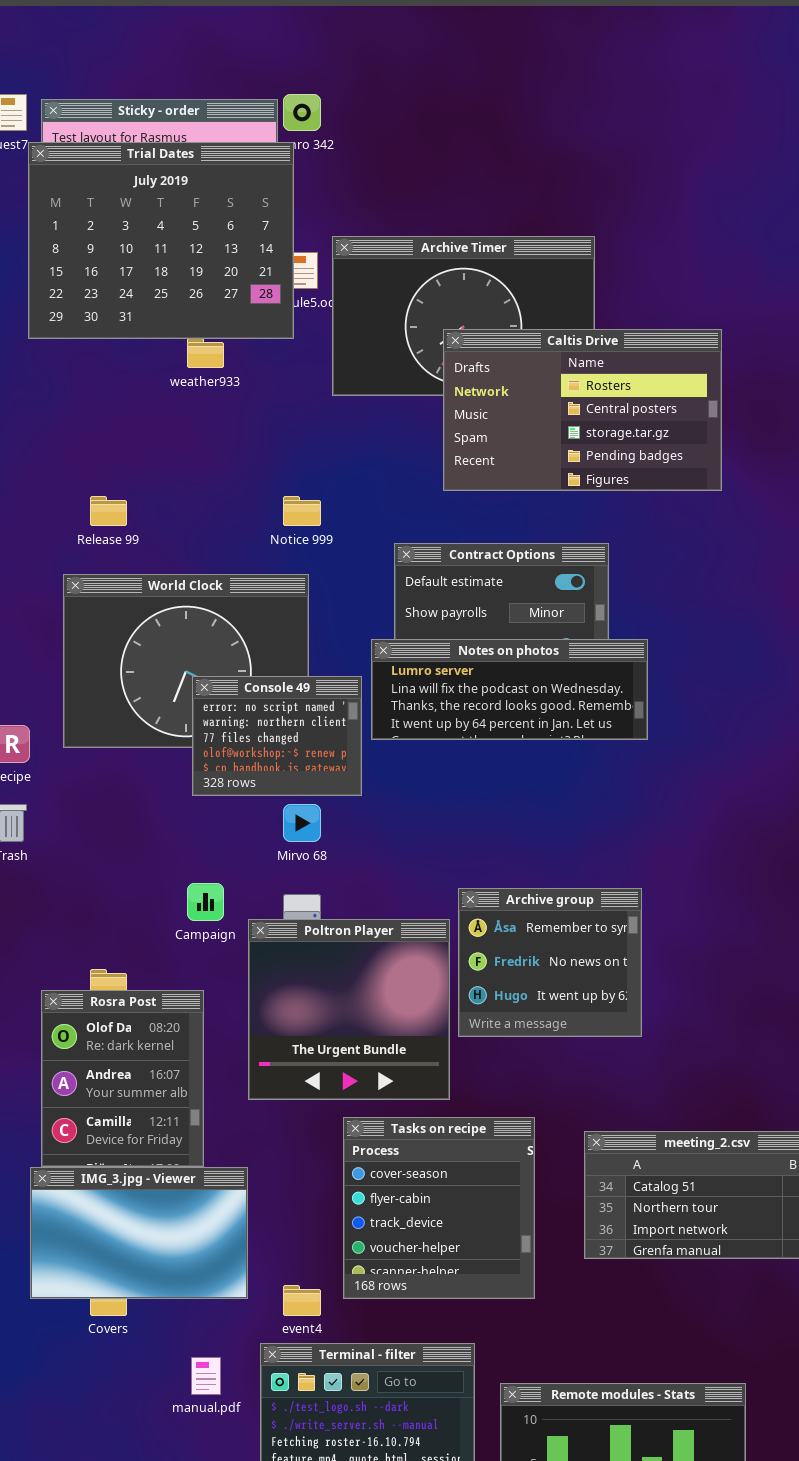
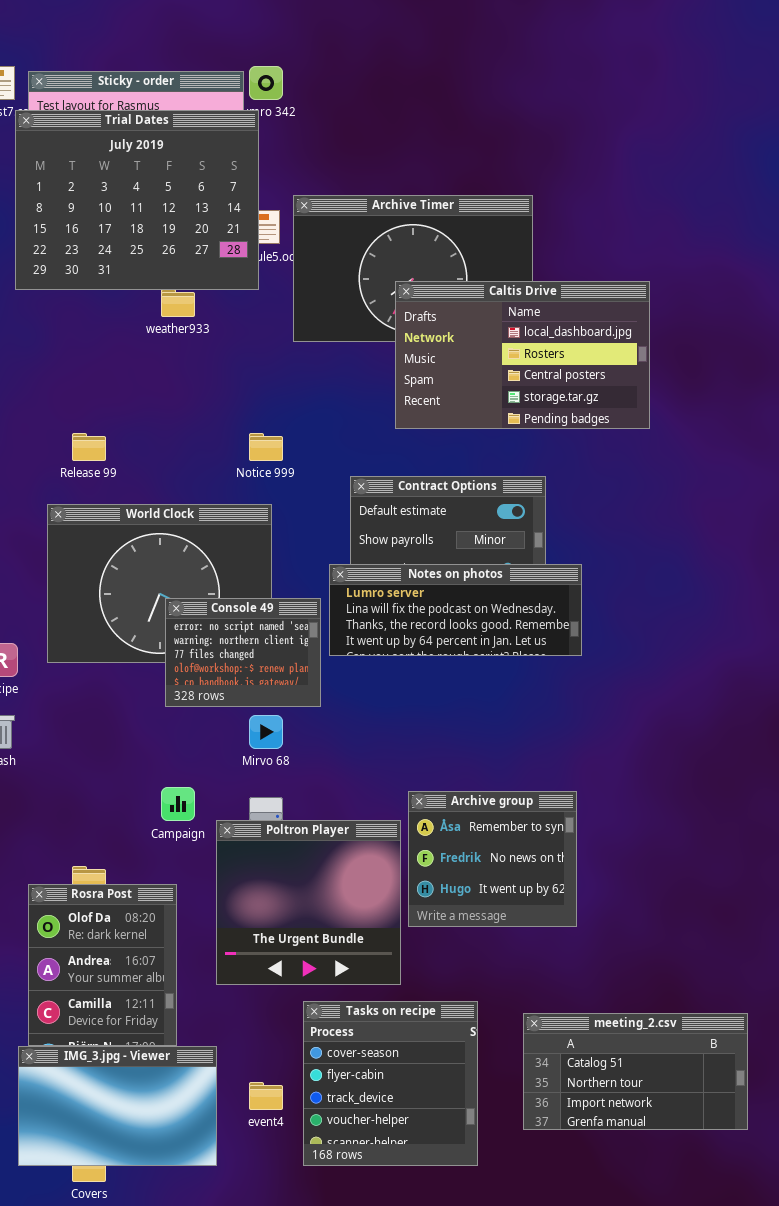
Caltis Drive: [443,329,722,491] -> [395,281,650,429], scrolled up 1 row
event4: [283,1285,321,1316] -> [249,1082,283,1110], moved

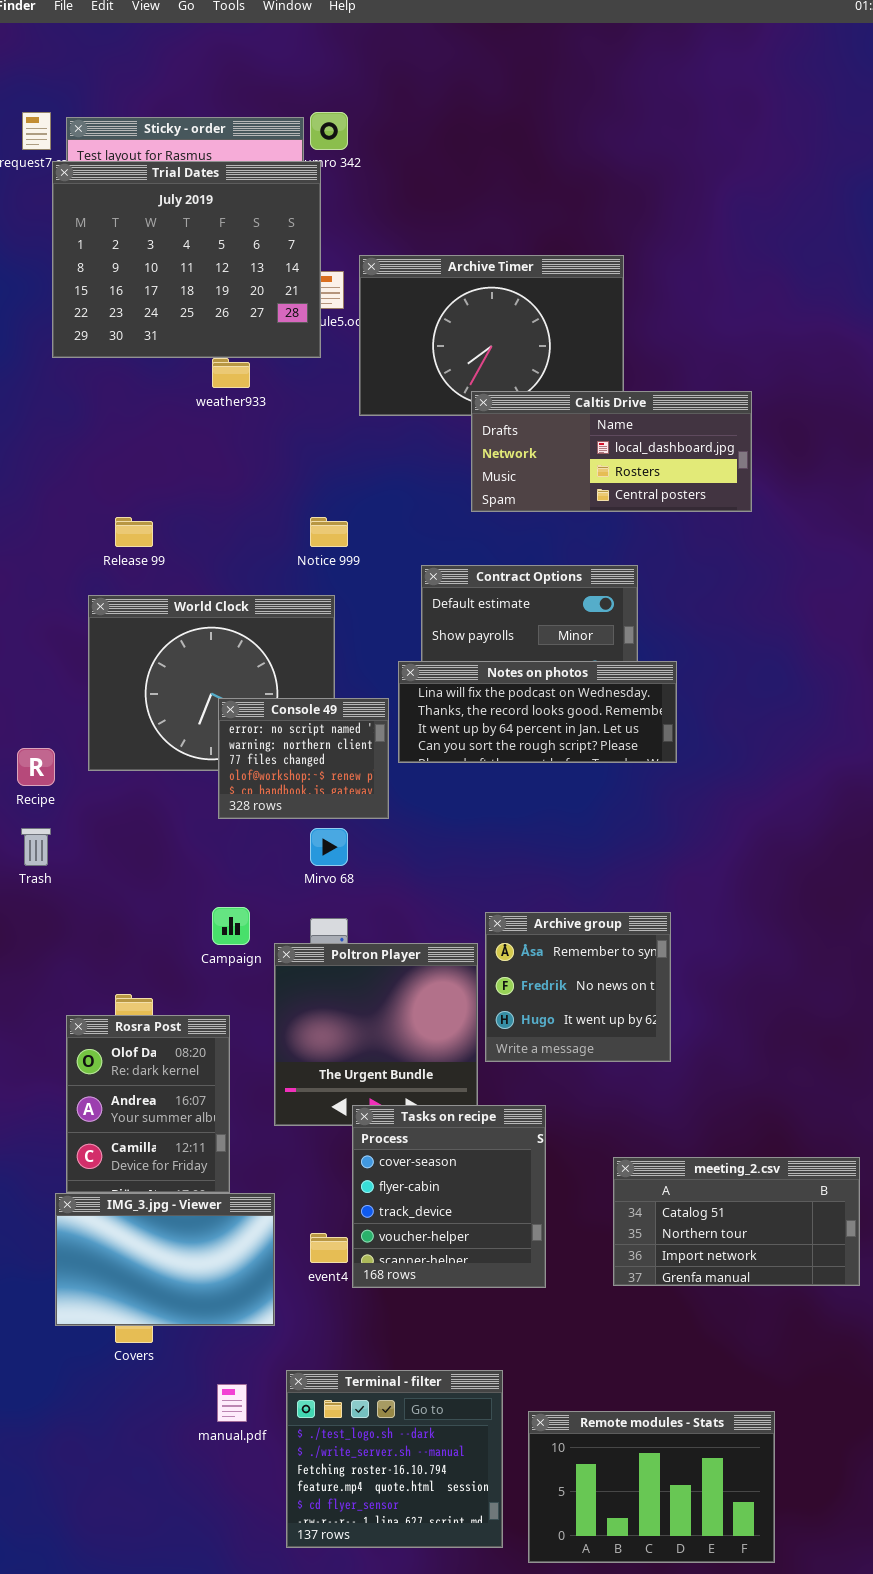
Caltis Drive: [395,281,650,429] -> [471,391,752,512], resized
Notes on photos: [329,564,582,656] -> [398,661,677,763], scrolled down 1 row
Tasks on recipe: [303,1001,478,1166] -> [352,1105,546,1288], moved

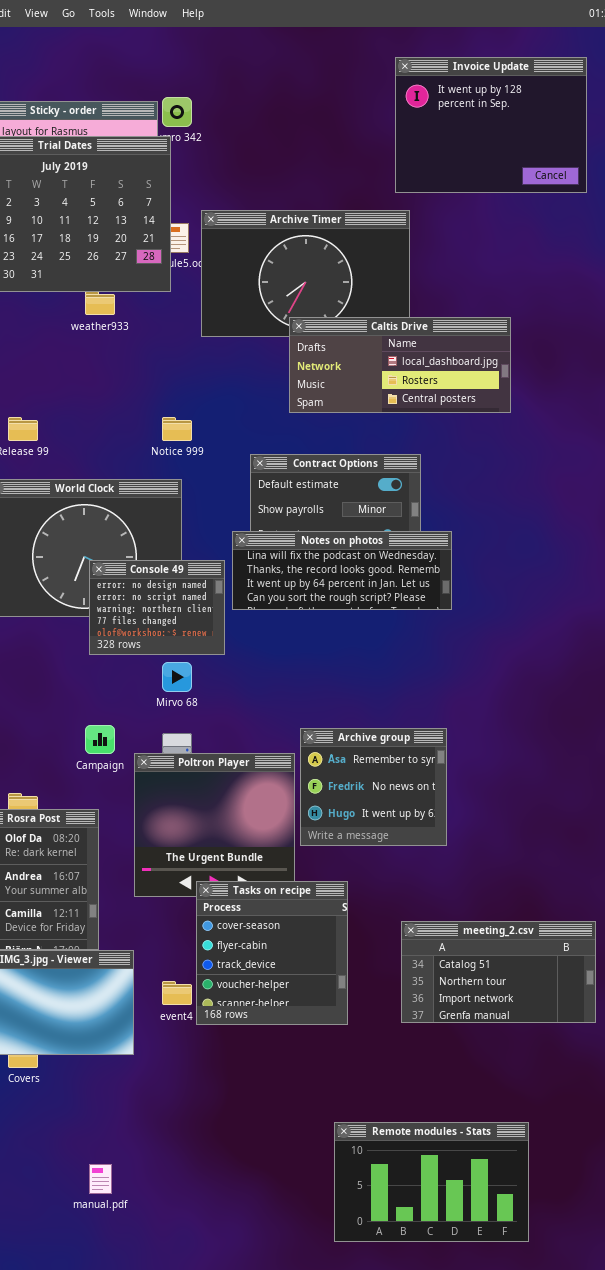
Invoice Update: none -> [395,57,587,193], opened
Console 49: [218,698,389,819] -> [89,560,225,655], scrolled up 1 row
Terminal - filter: [286,1370,503,1548] -> none, closed
manual.pdf: [217,1384,247,1422] -> [89,1164,112,1194], moved

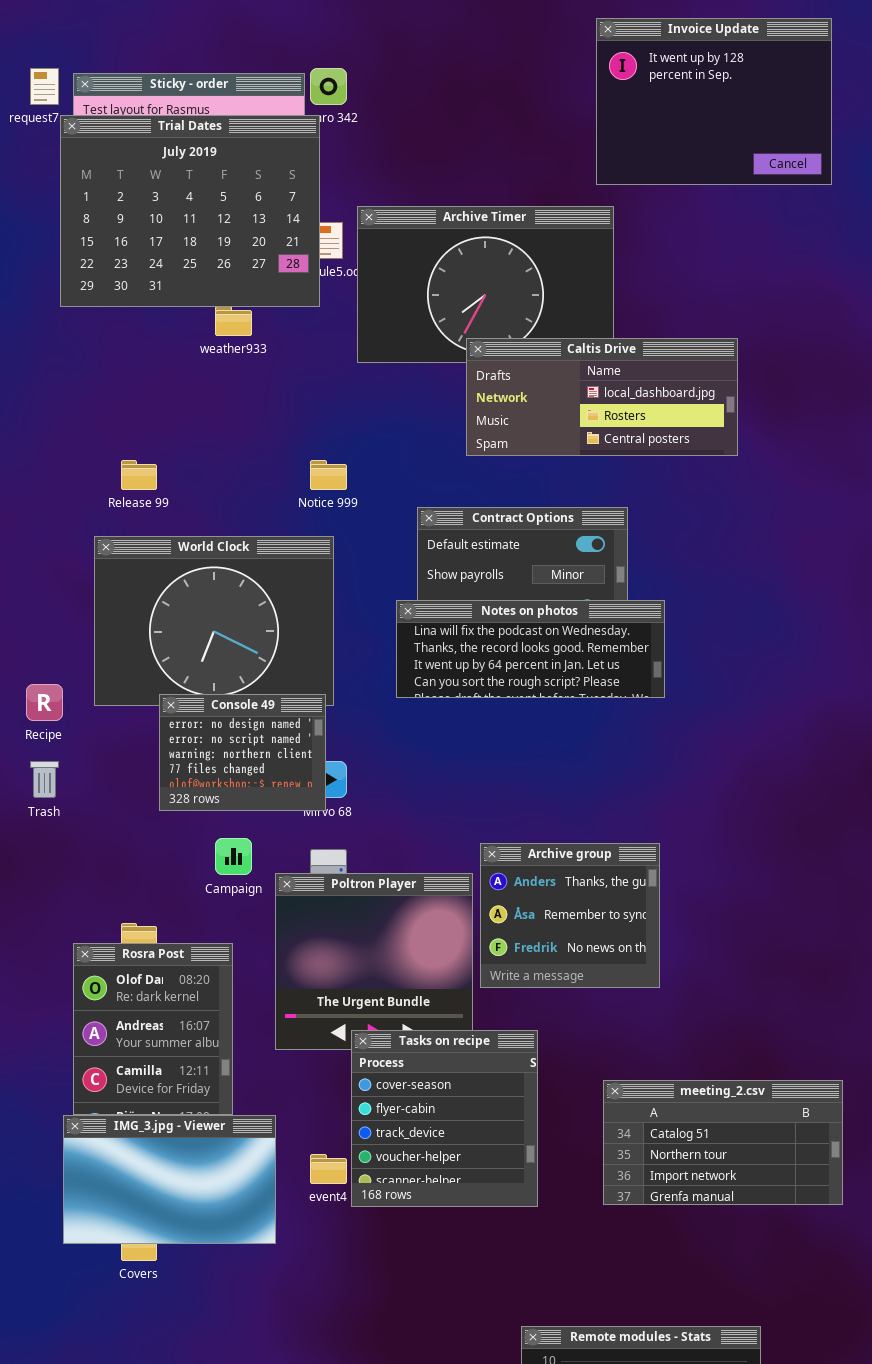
Console 49: [89,560,225,655] -> [159,694,326,811], moved
Archive group: [300,728,447,846] -> [480,843,660,988], scrolled up 1 row

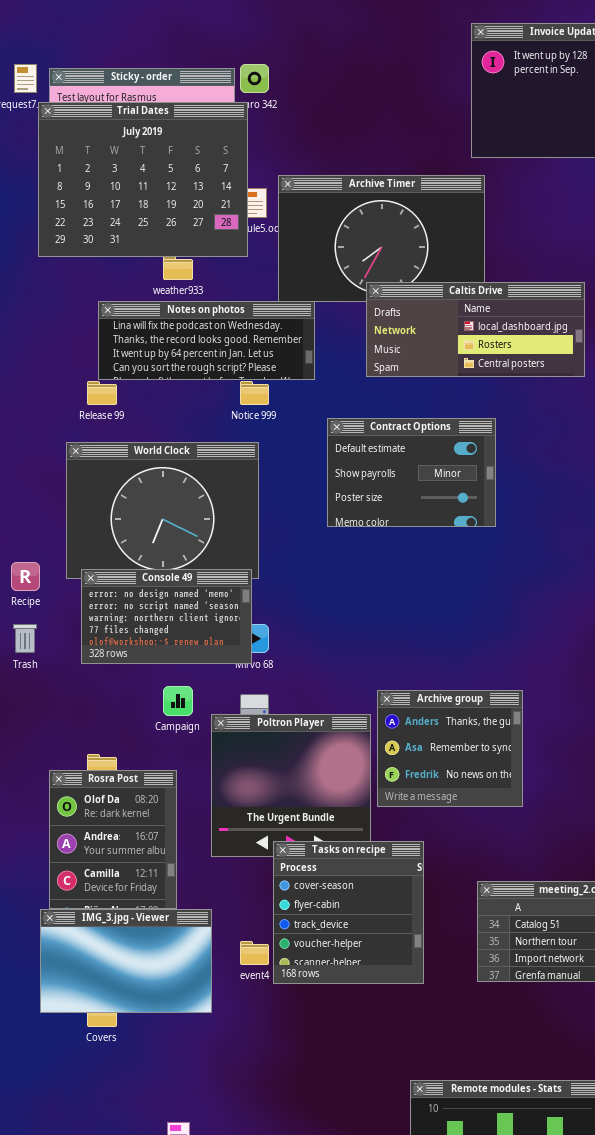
Notes on photos: [396,600,665,698] -> [98,301,315,380], moved
Console 49: [159,694,326,811] -> [81,569,252,664], resized

